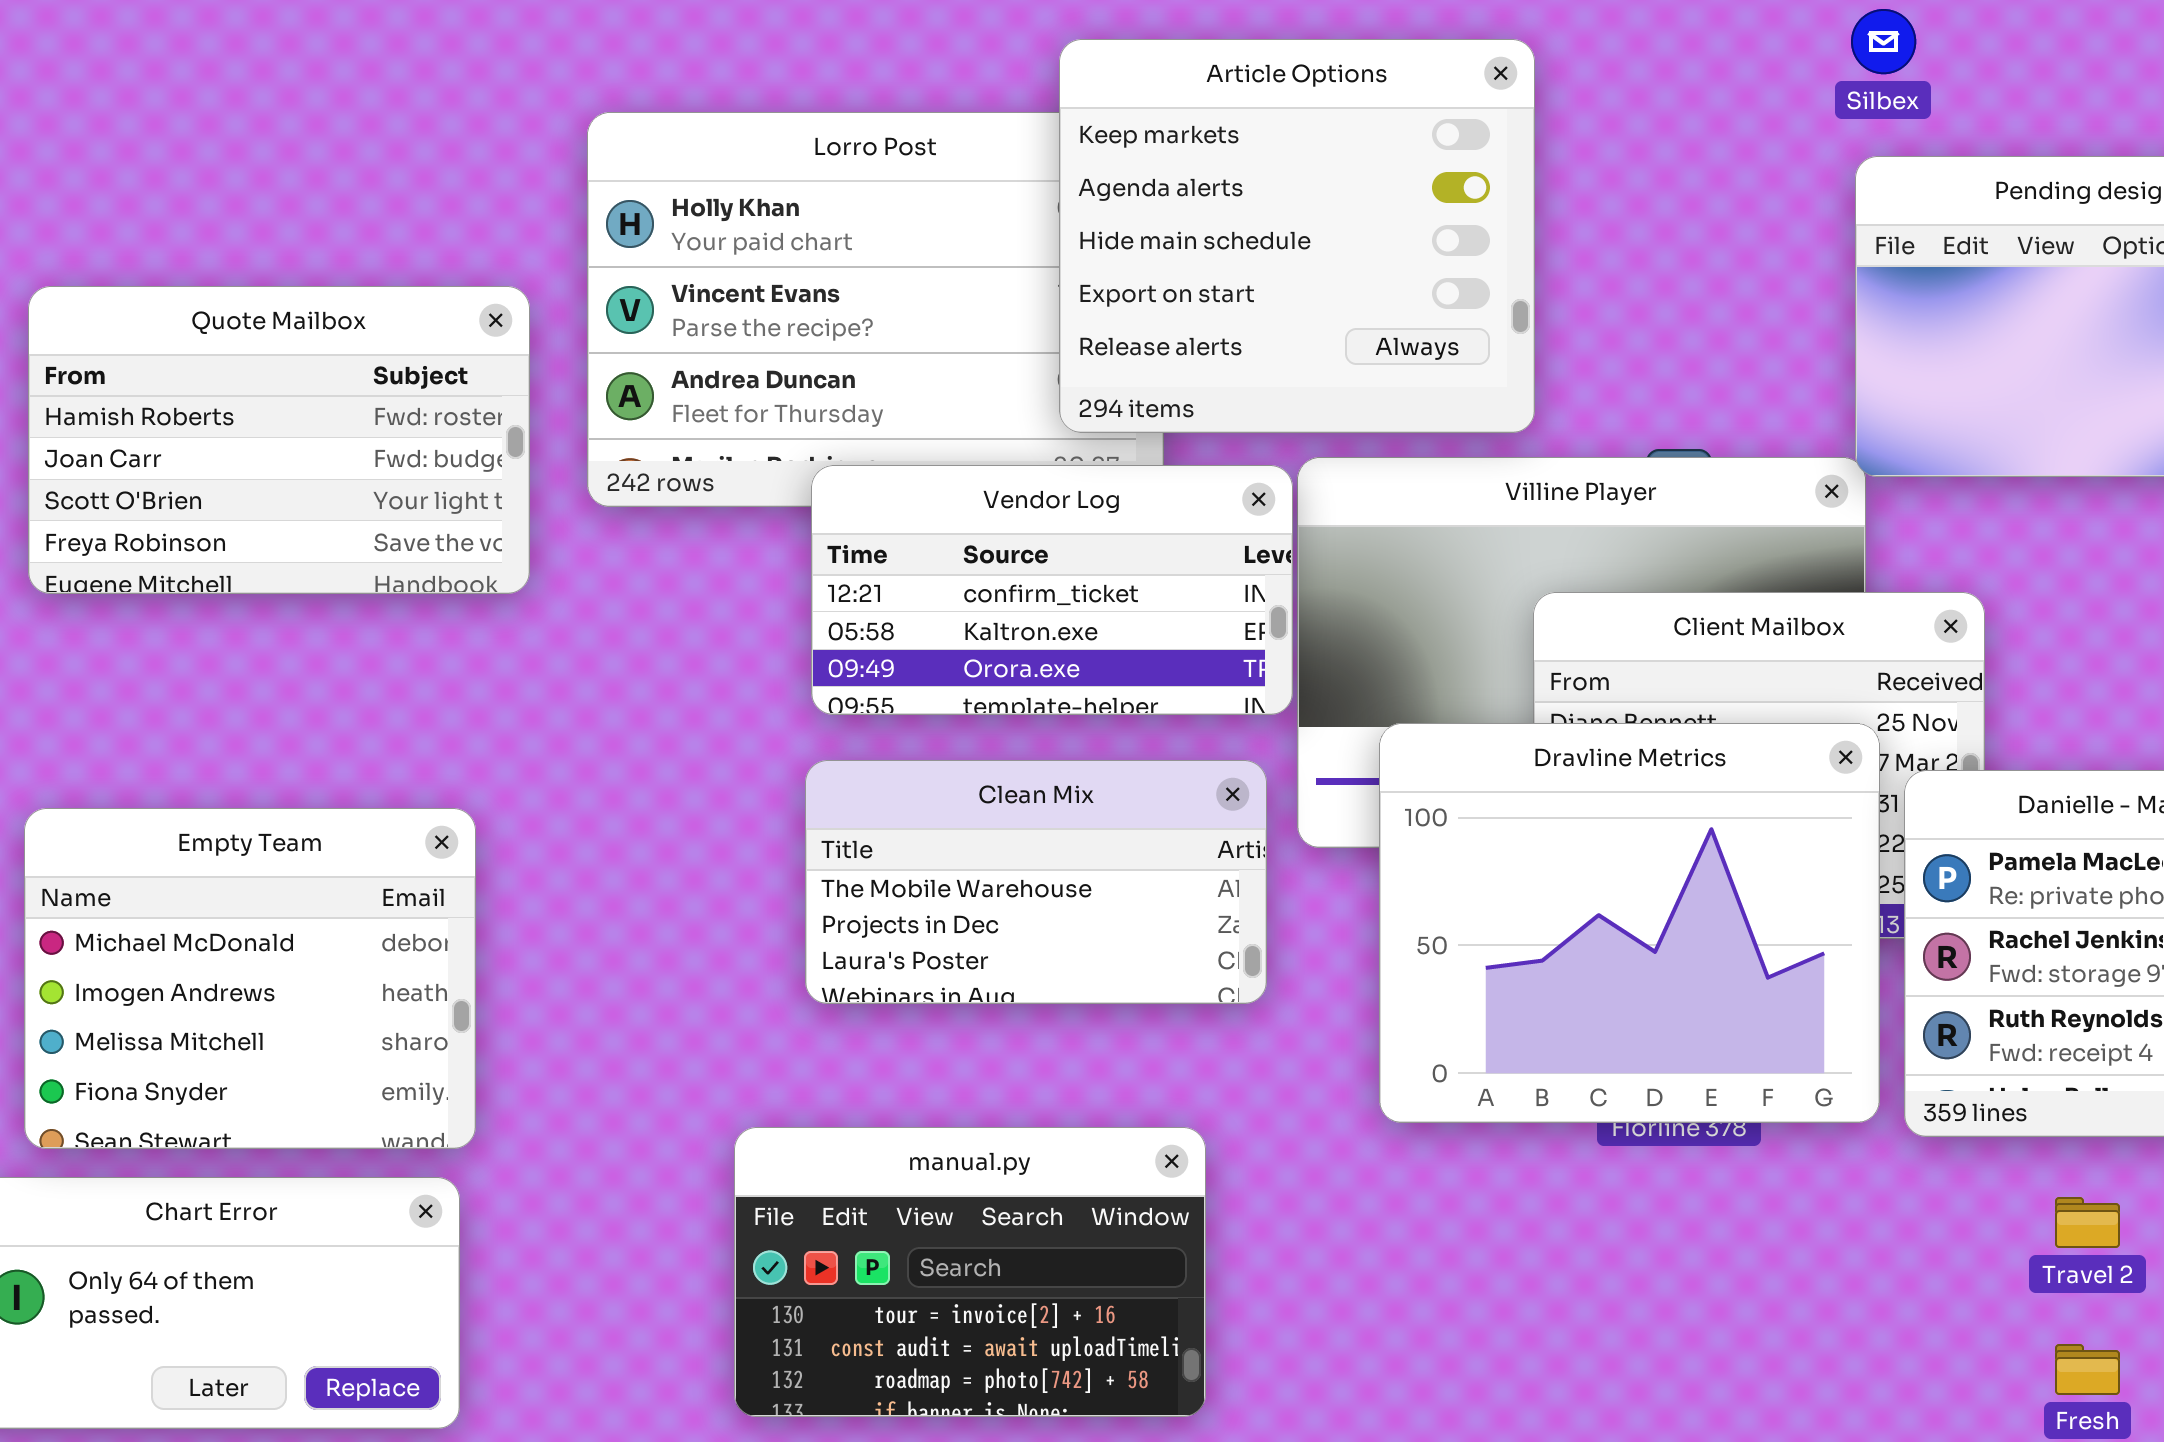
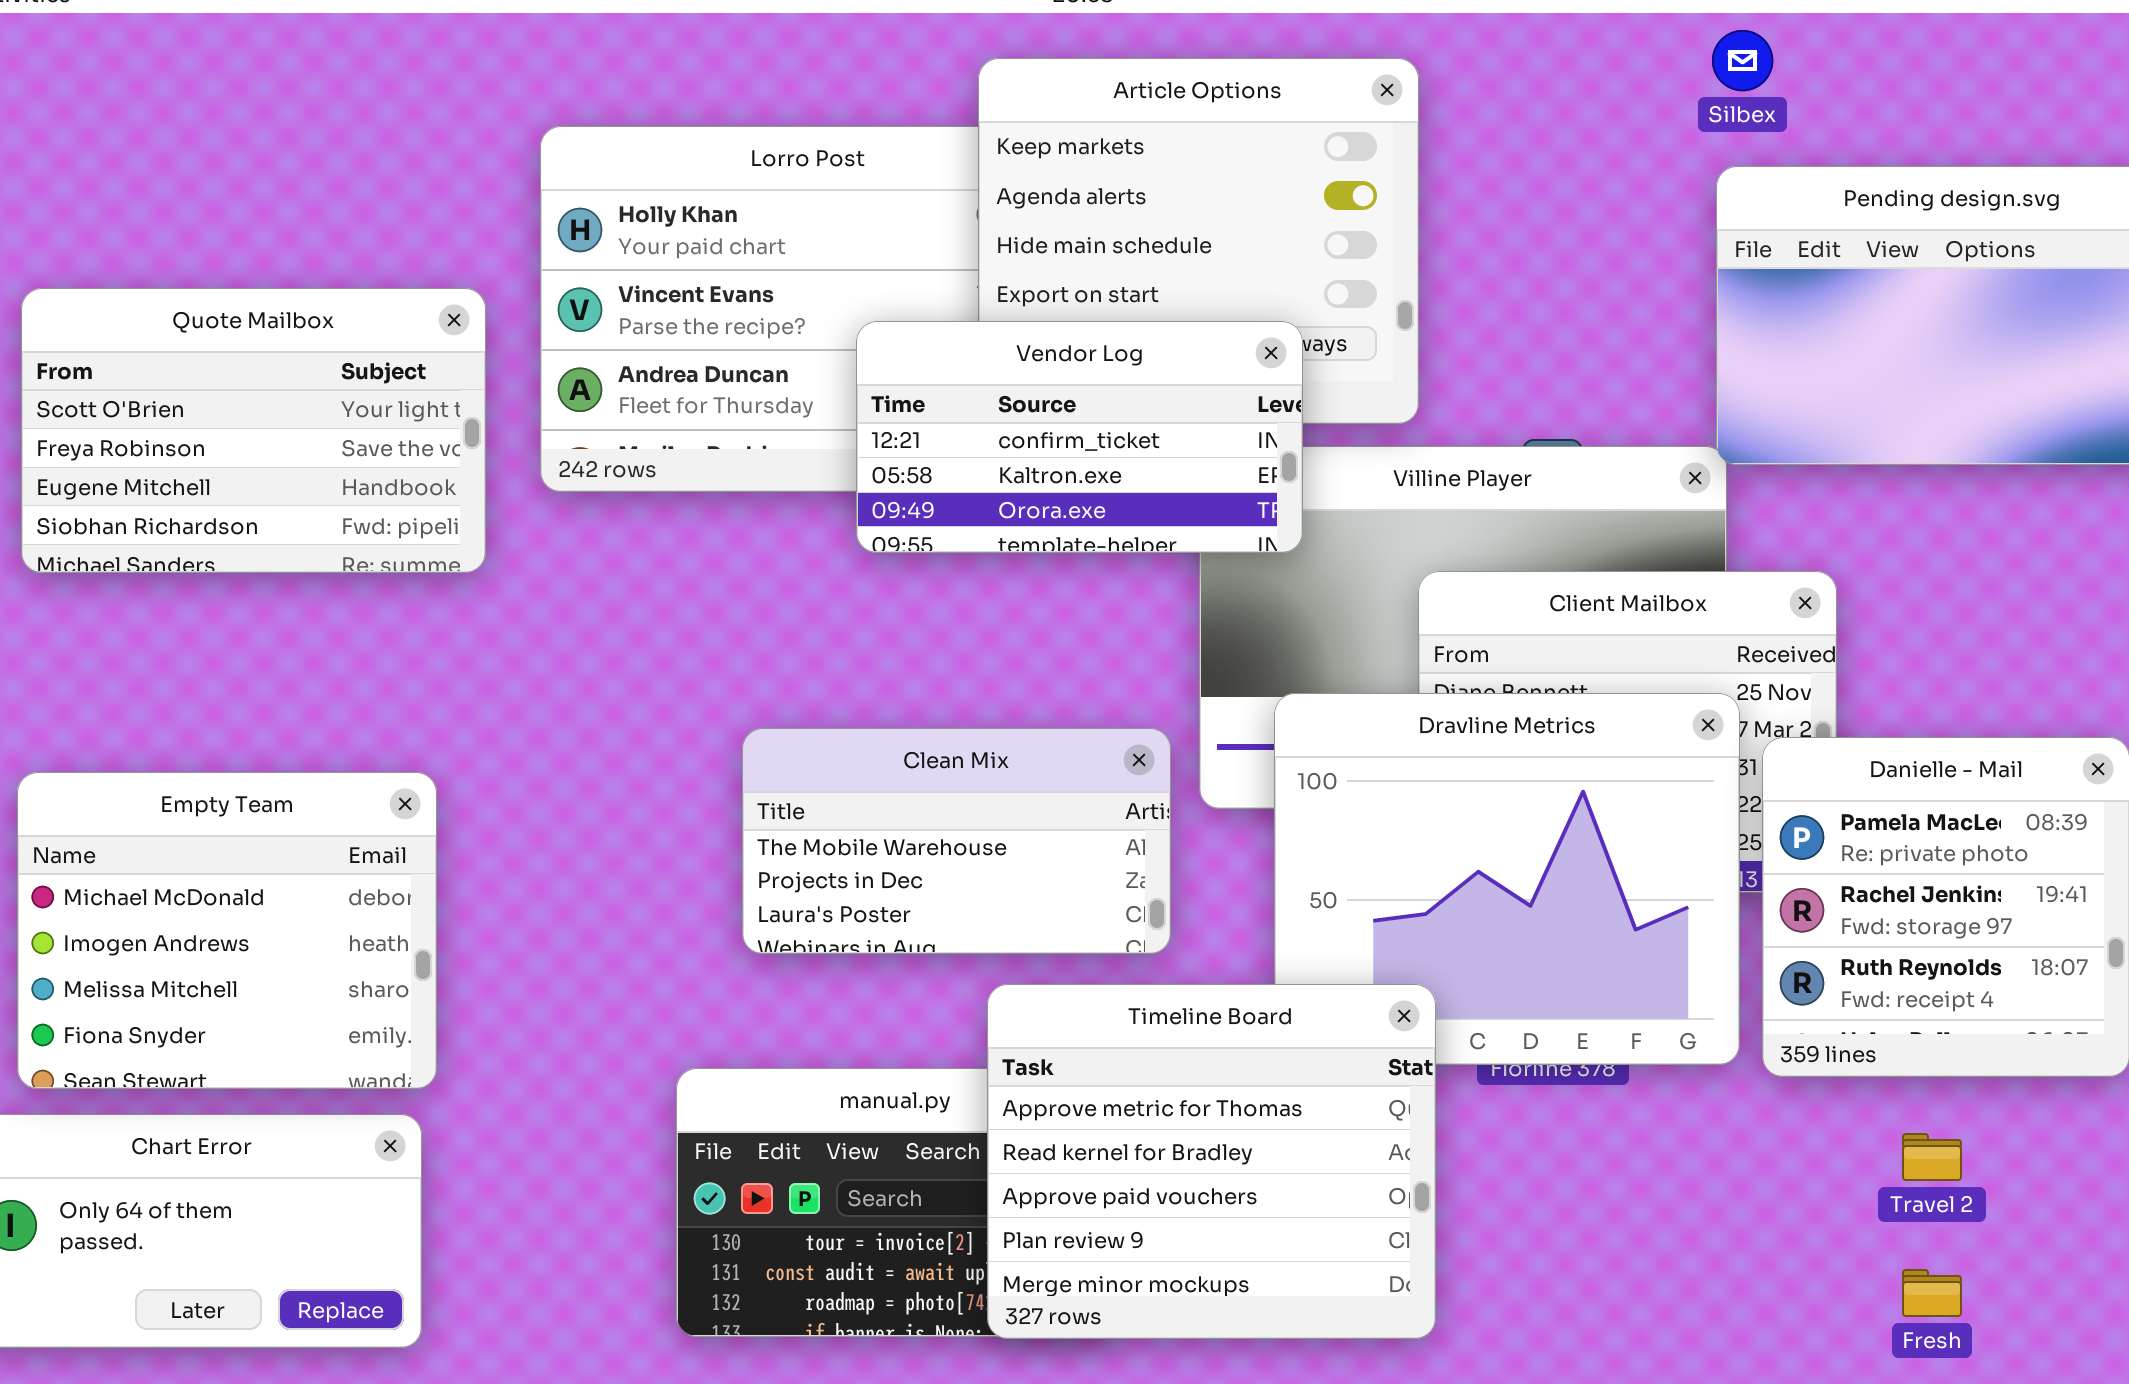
Quote Mailbox: [28,286,530,594] -> [21,288,486,573], scrolled down 2 rows
Vendor Log: [811,465,1293,715] -> [856,321,1303,553], moved
Timeline Board: none -> [987,984,1436,1339], opened

